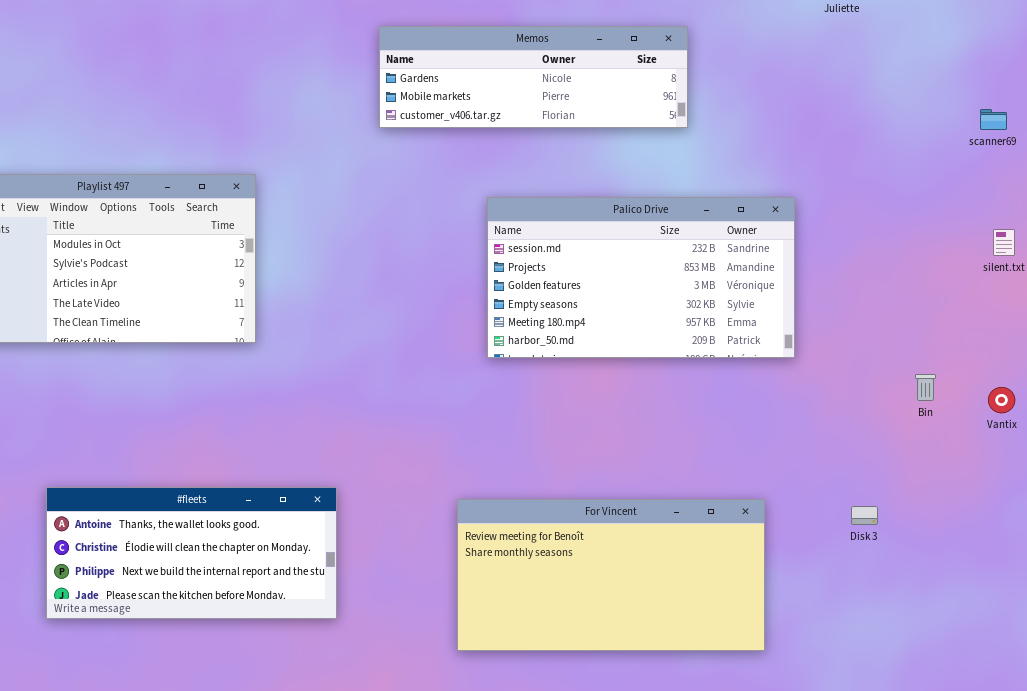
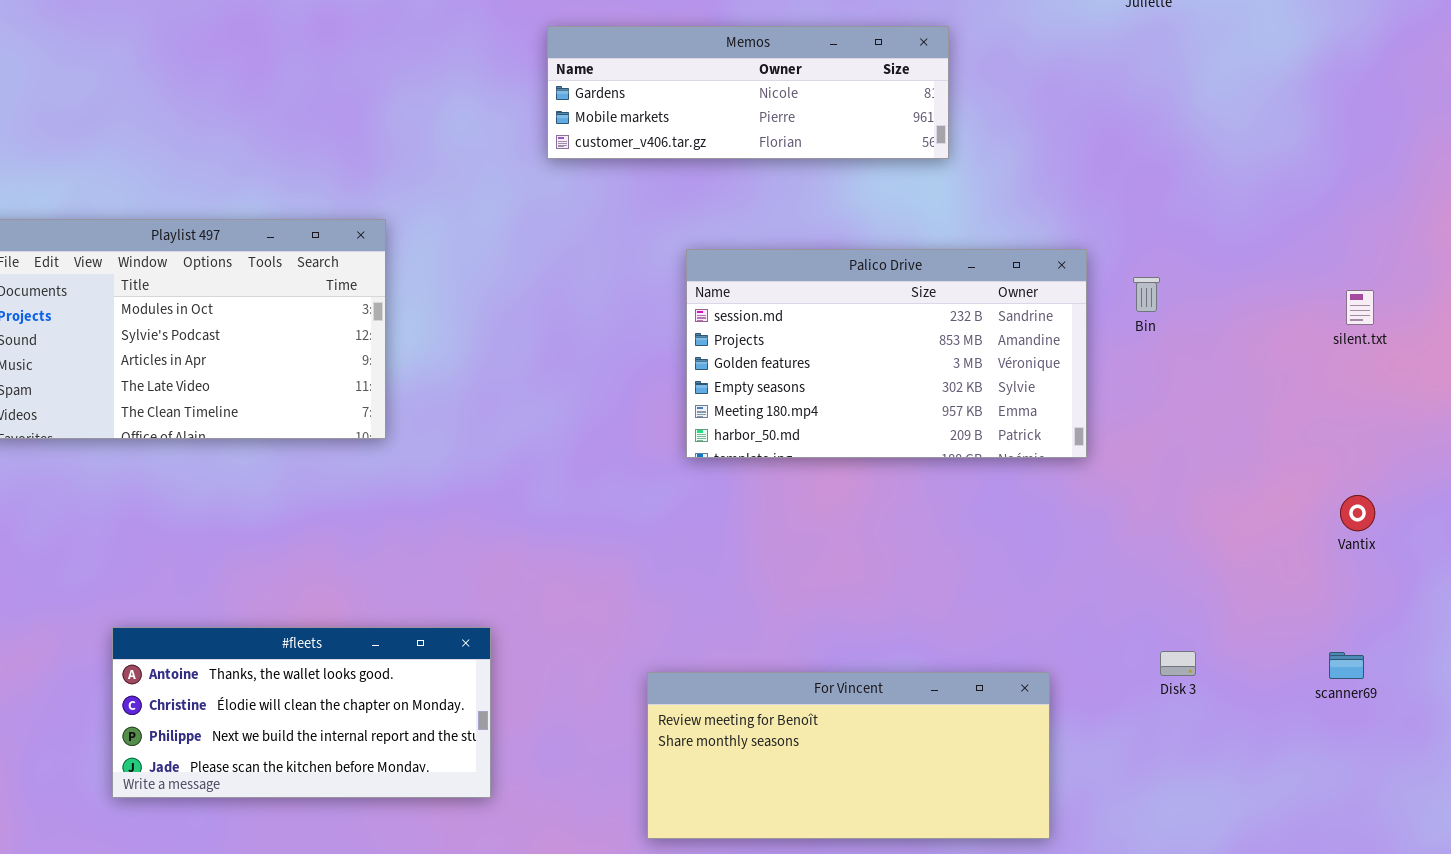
scanner69: [980,109,1007,130] -> [1329,652,1364,679], moved
Bin: [915,374,936,401] -> [1133,277,1160,312], moved
For Vincent: [457,499,765,651] -> [647,672,1050,839], resized

